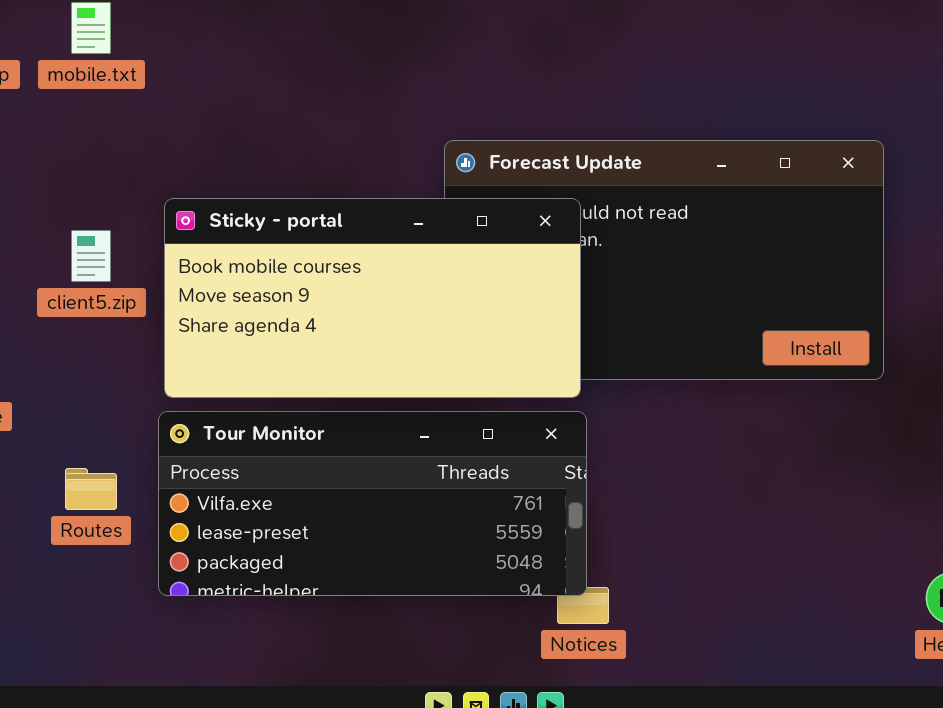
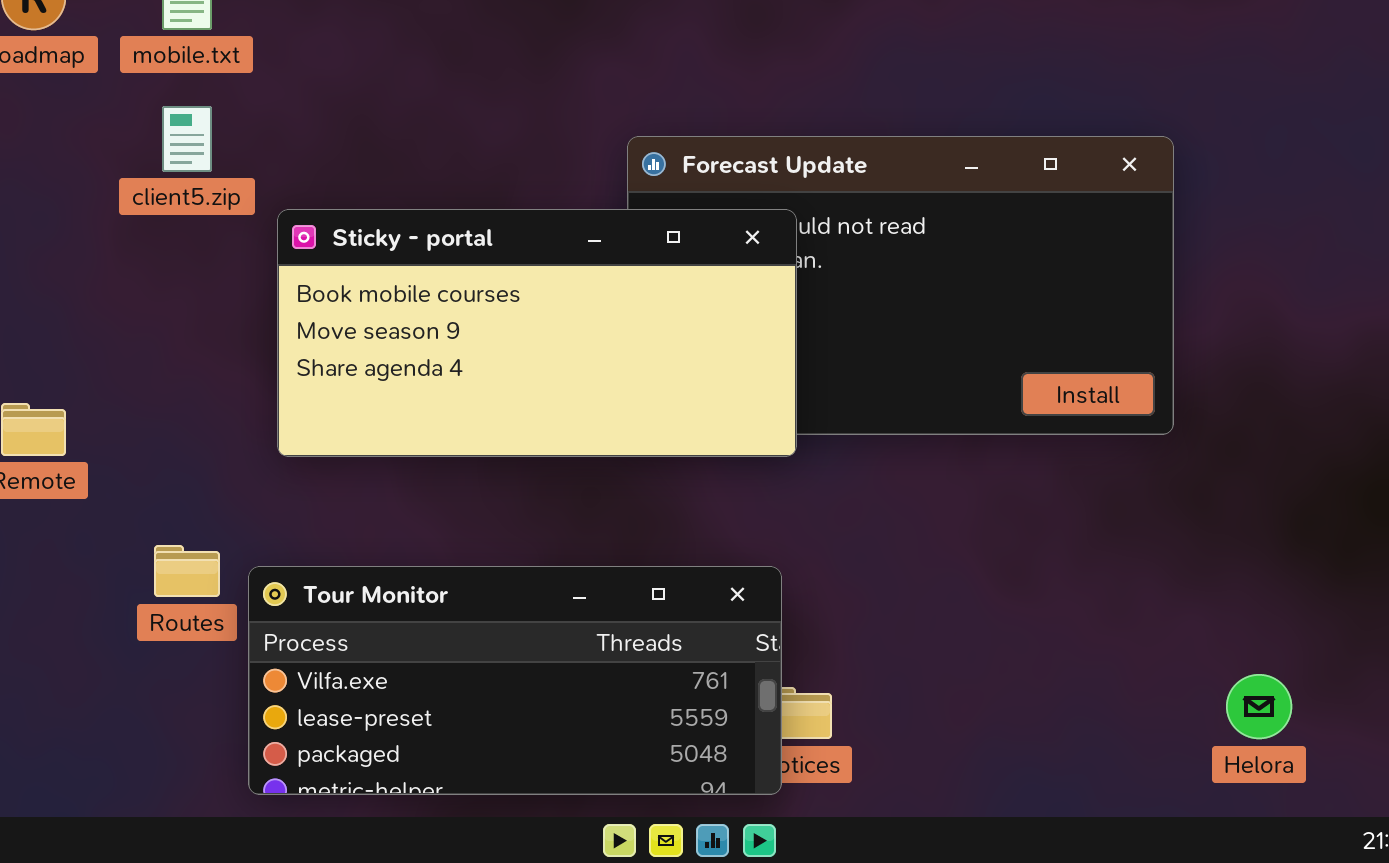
client5.zip: [71,230,111,282] -> [162,106,212,172], moved
Tour Monitor: [158,411,587,596] -> [248,566,782,795], moved

